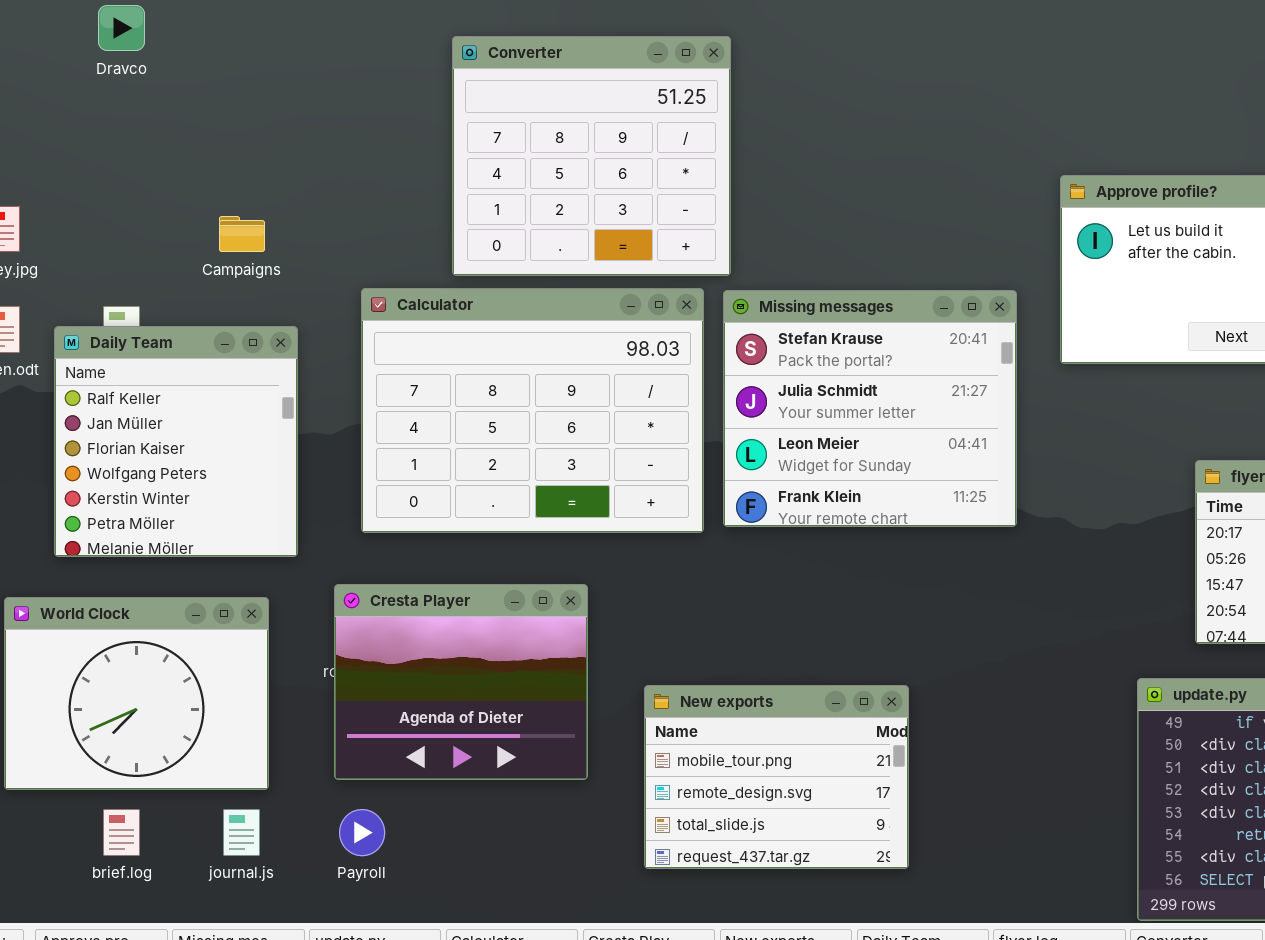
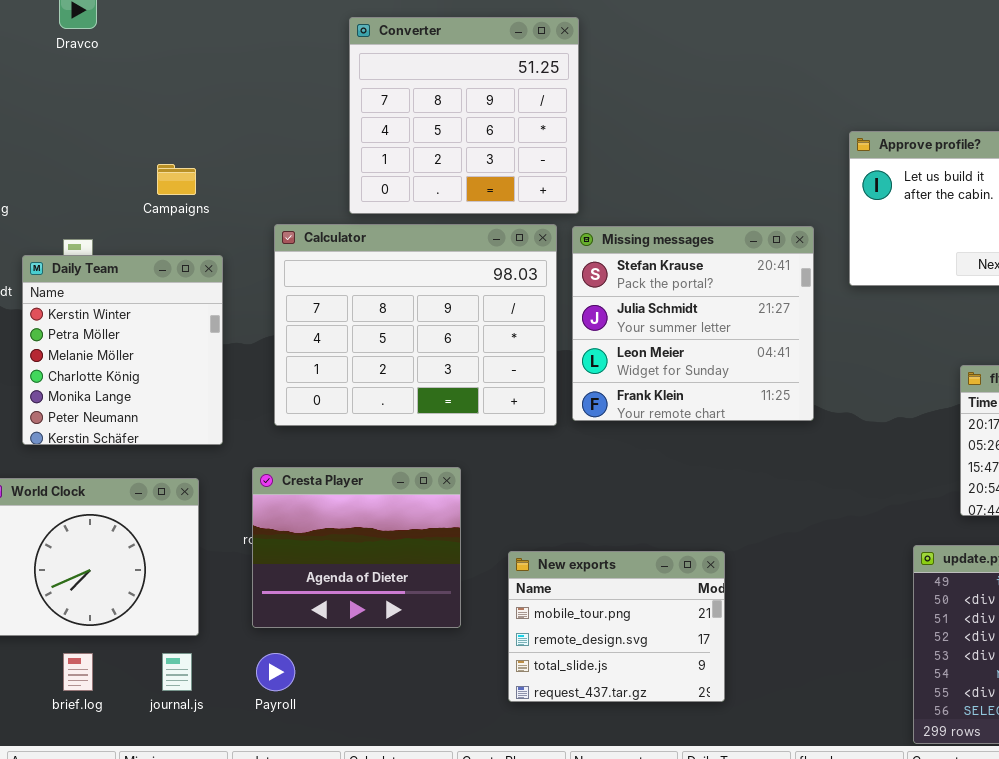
Daily Team: [54,326,298,557] -> [22,255,223,445], scrolled down 4 rows

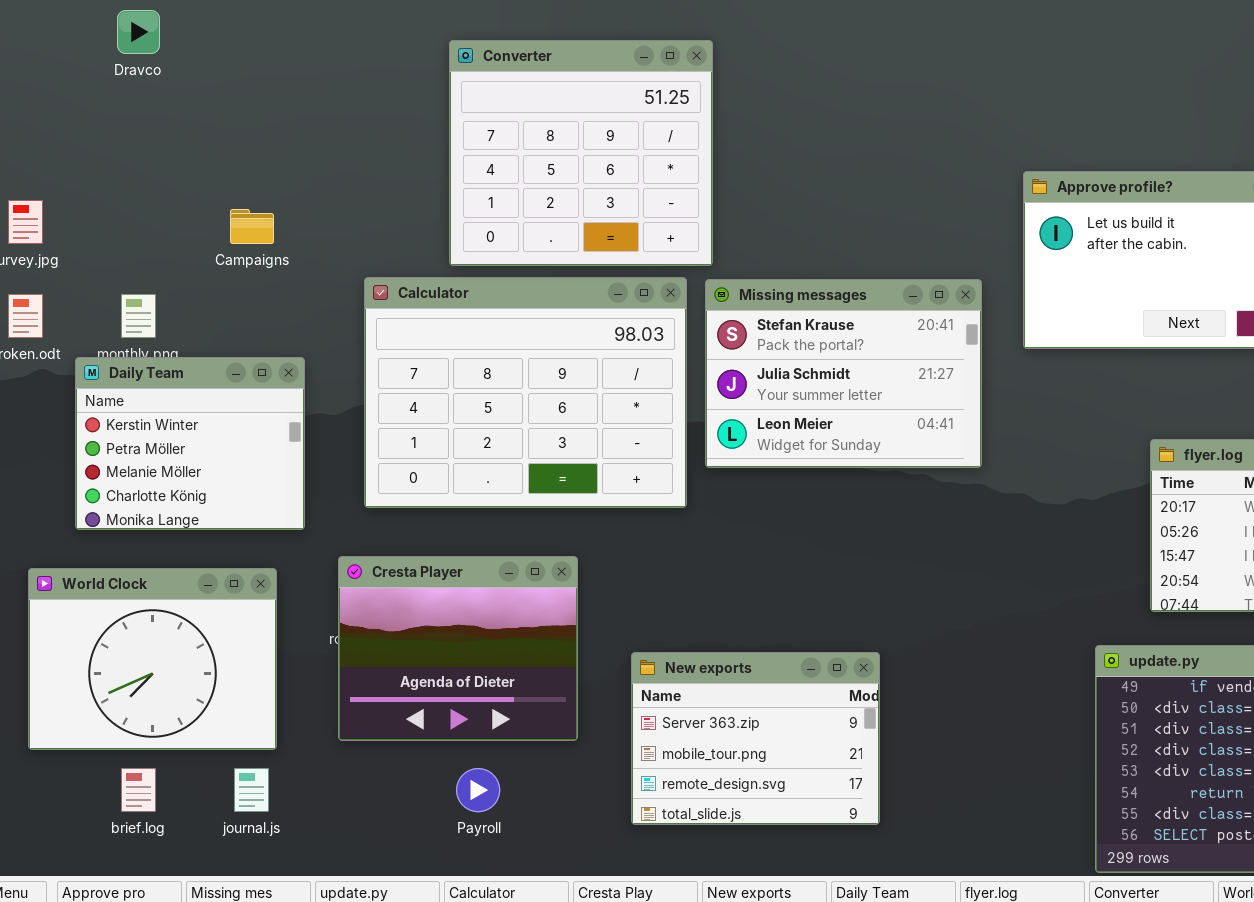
Missing messages: [572,226,814,421] -> [705,279,982,468], resized
Daily Team: [22,255,223,445] -> [75,357,305,530], resized
New exports: [508,551,725,702] -> [631,652,880,825], scrolled up 1 row
Payroll: [256,653,295,691] -> [456,768,500,812], moved

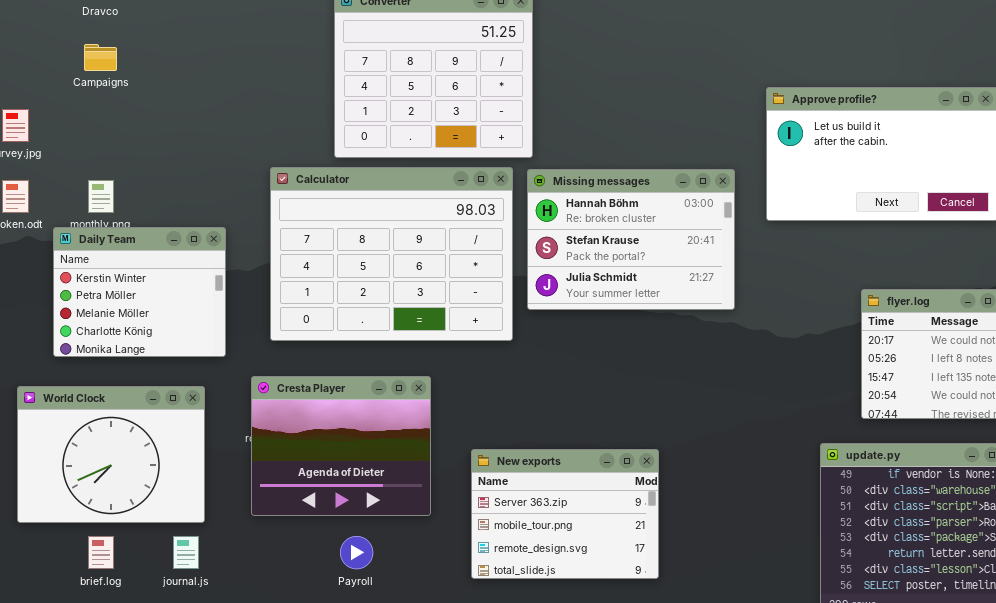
Campaigns: [230,209,274,244] -> [84,44,117,71], moved
Missing messages: [705,279,982,468] -> [527,169,735,310], scrolled up 1 row

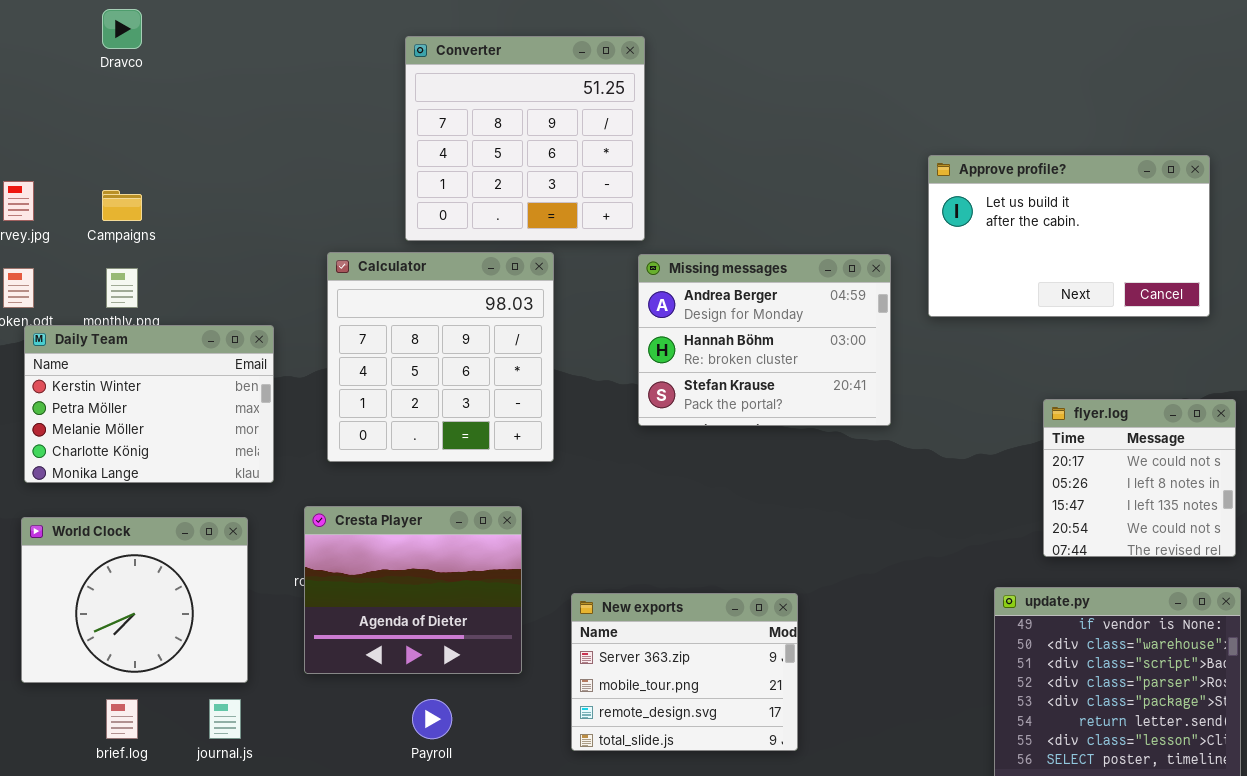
Campaigns: [84,44,117,71] -> [102,190,142,221], moved
Calculator: [270,167,513,341] -> [327,252,554,462], resized
Missing messages: [527,169,735,310] -> [638,254,891,426], scrolled up 1 row
Daily Team: [53,227,226,357] -> [24,325,274,483], resized

